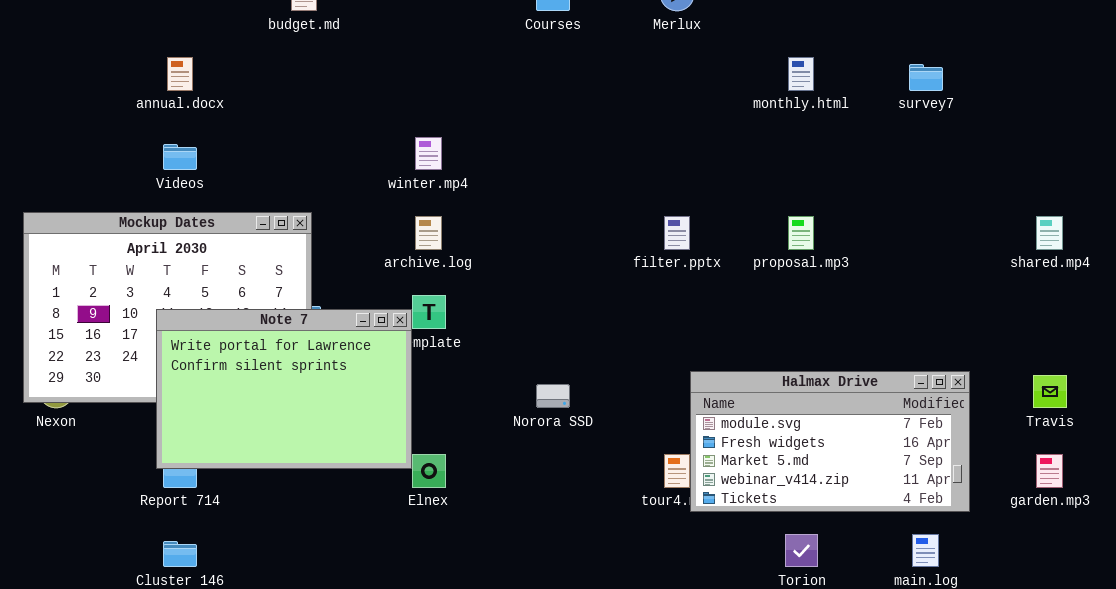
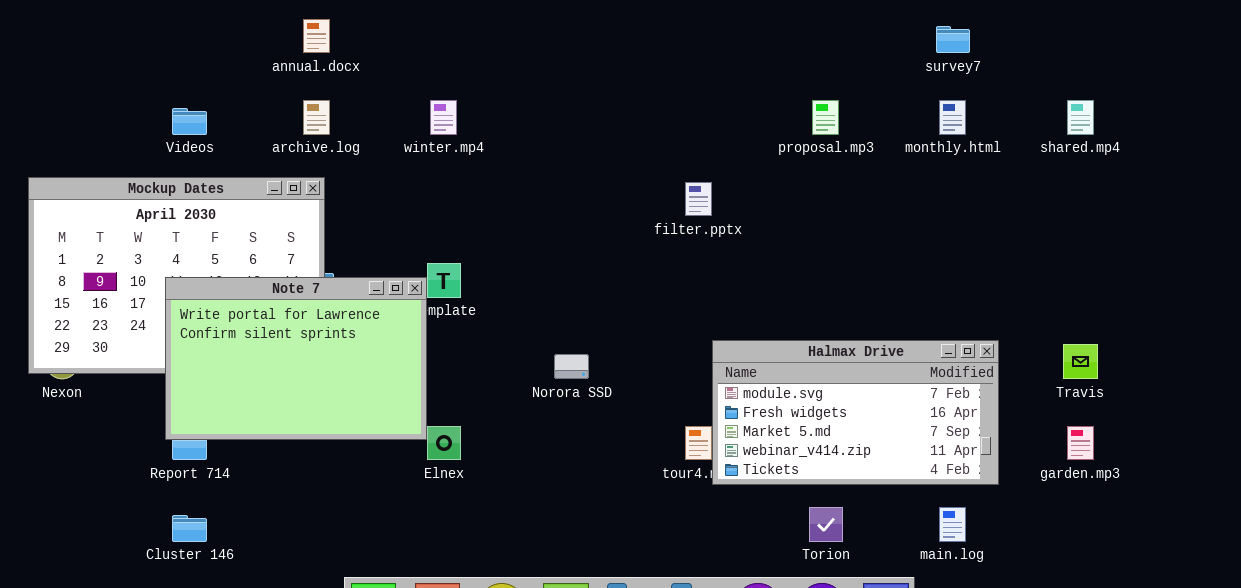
annual.docx: [167,57,193,91] -> [303,19,330,53], moved
monthly.html: [788,57,814,91] -> [939,100,966,135], moved
archive.log: [415,216,442,250] -> [303,100,330,135], moved
proposal.mp3: [788,216,814,250] -> [812,100,839,135], moved
shared.mp4: [1036,216,1063,250] -> [1067,100,1094,135], moved

